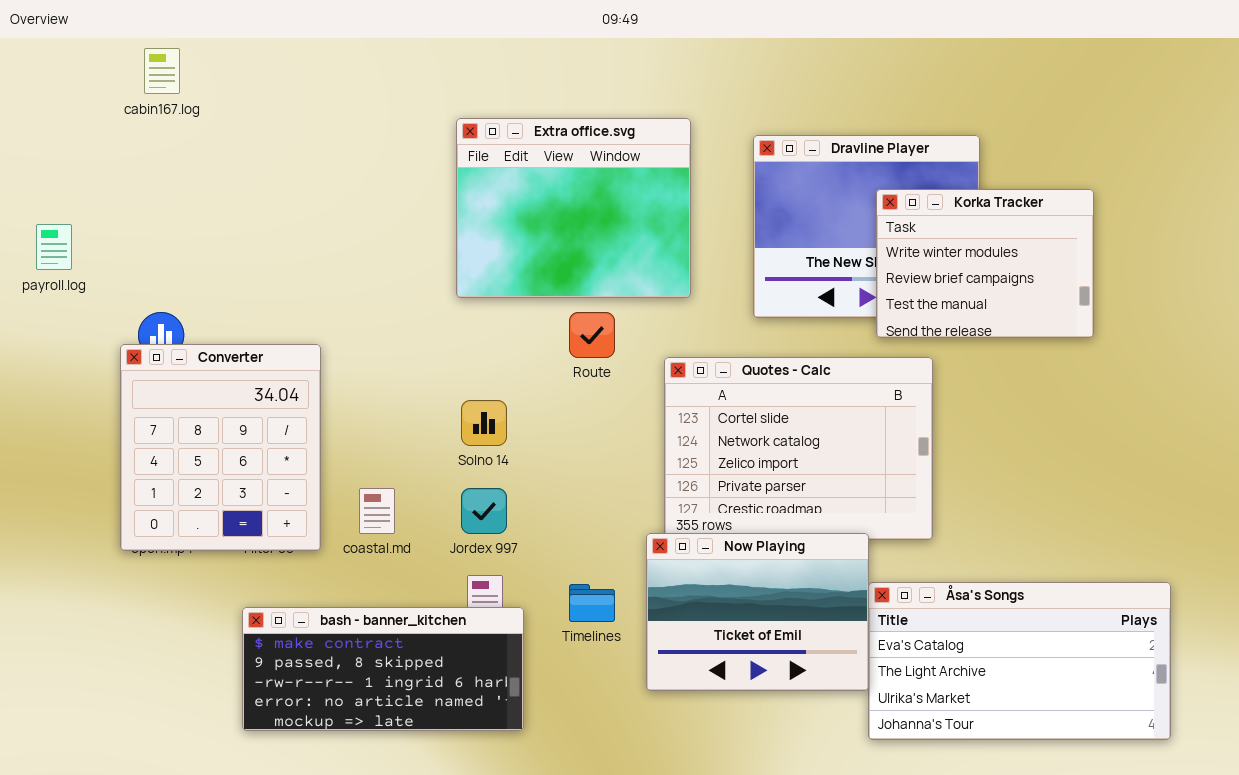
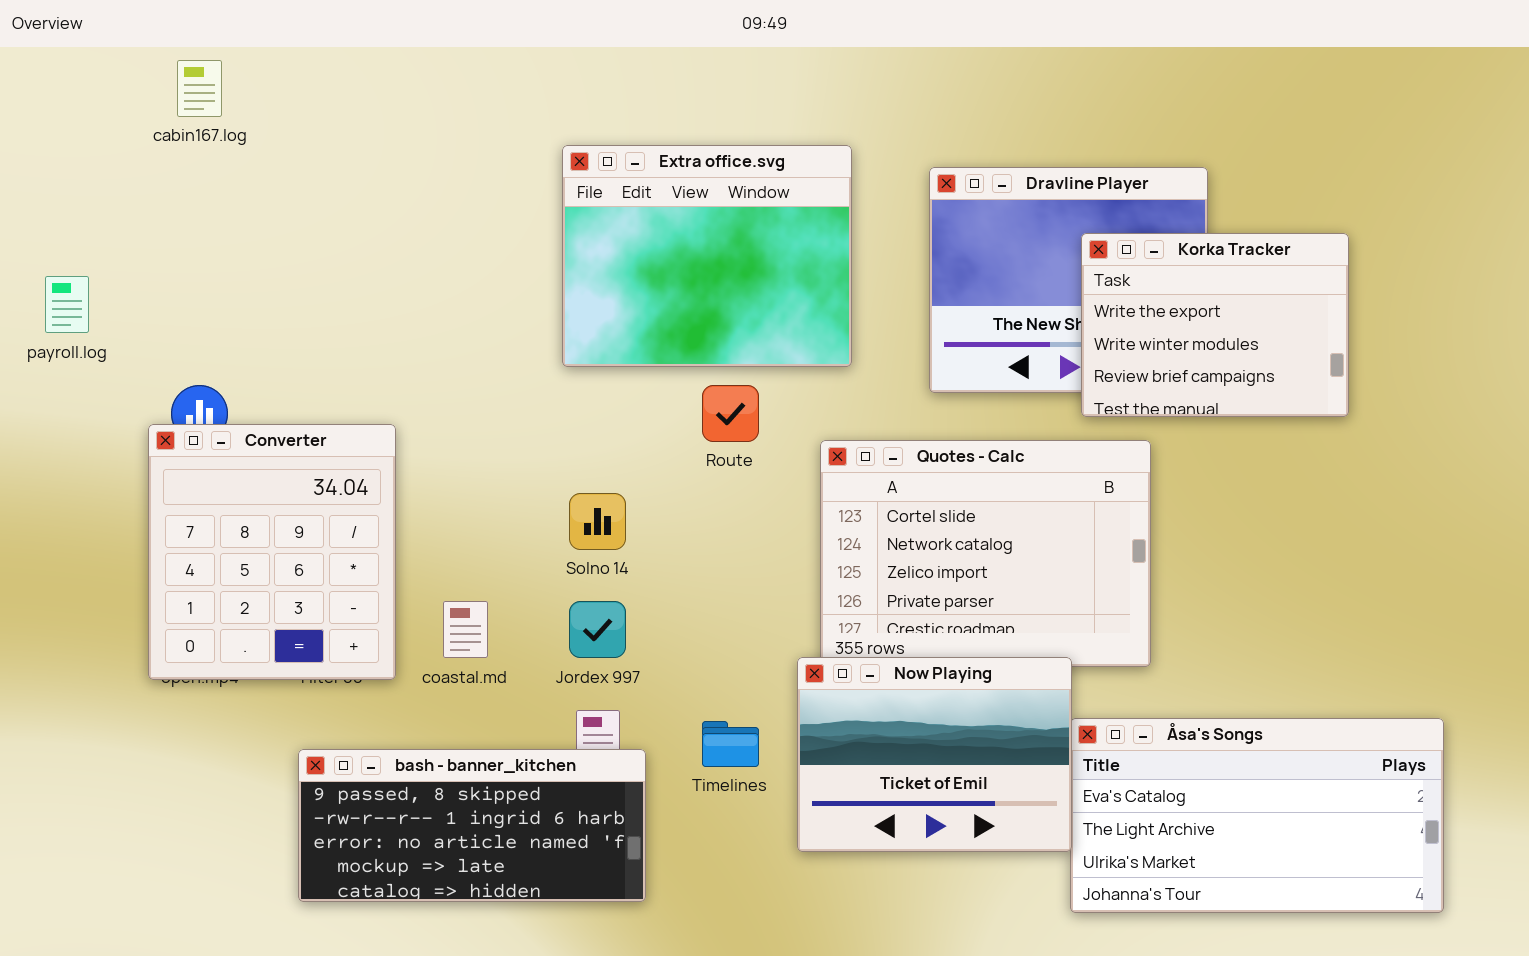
Korka Tracker: [876,189,1094,338] -> [1081,233,1349,417], scrolled up 1 row
bash - banner_kitchen: [242,607,524,731] -> [298,749,646,902], scrolled down 1 row

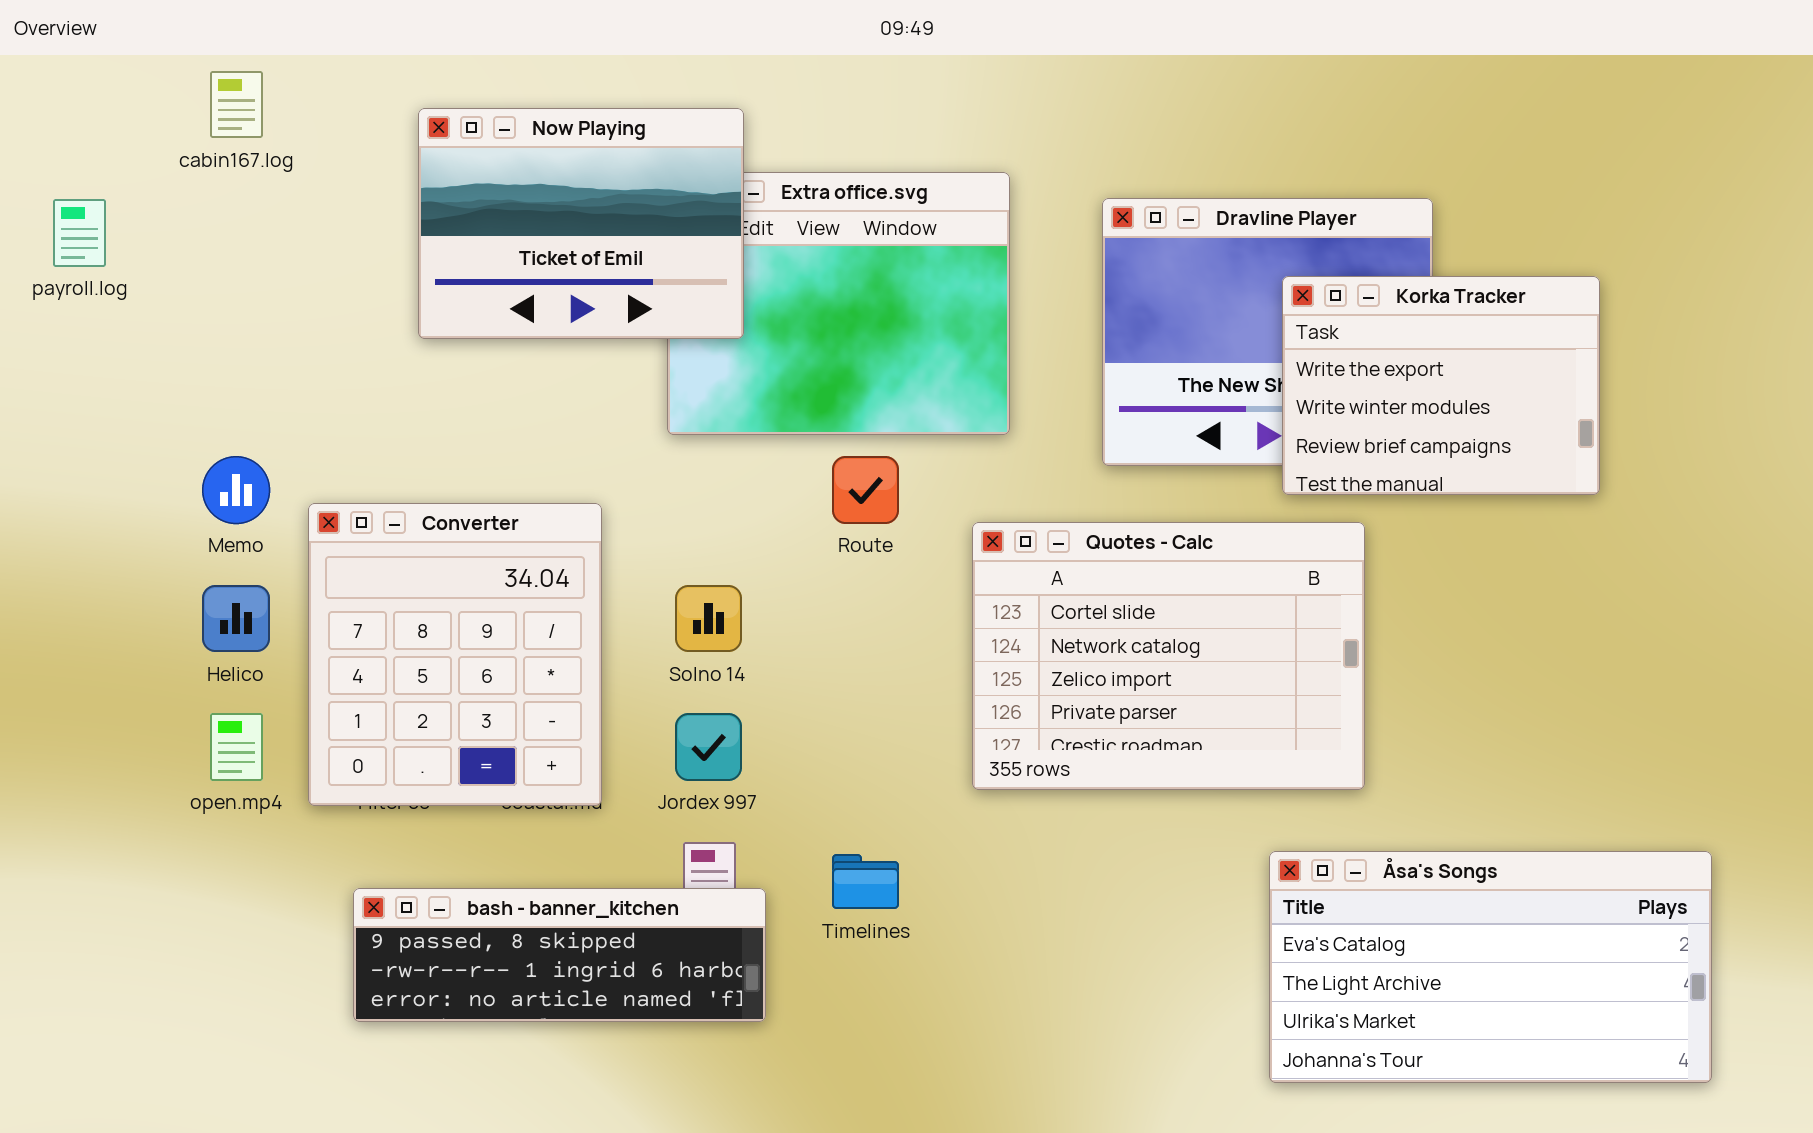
payroll.log: [45,276,89,333] -> [53,199,106,267], moved
Converter: [148,424,396,680] -> [308,503,602,806], moved
Now Playing: [797,657,1072,852] -> [418,108,744,339], moved
bash - banner_kitchen: [298,749,646,902] -> [353,888,766,1022], resized

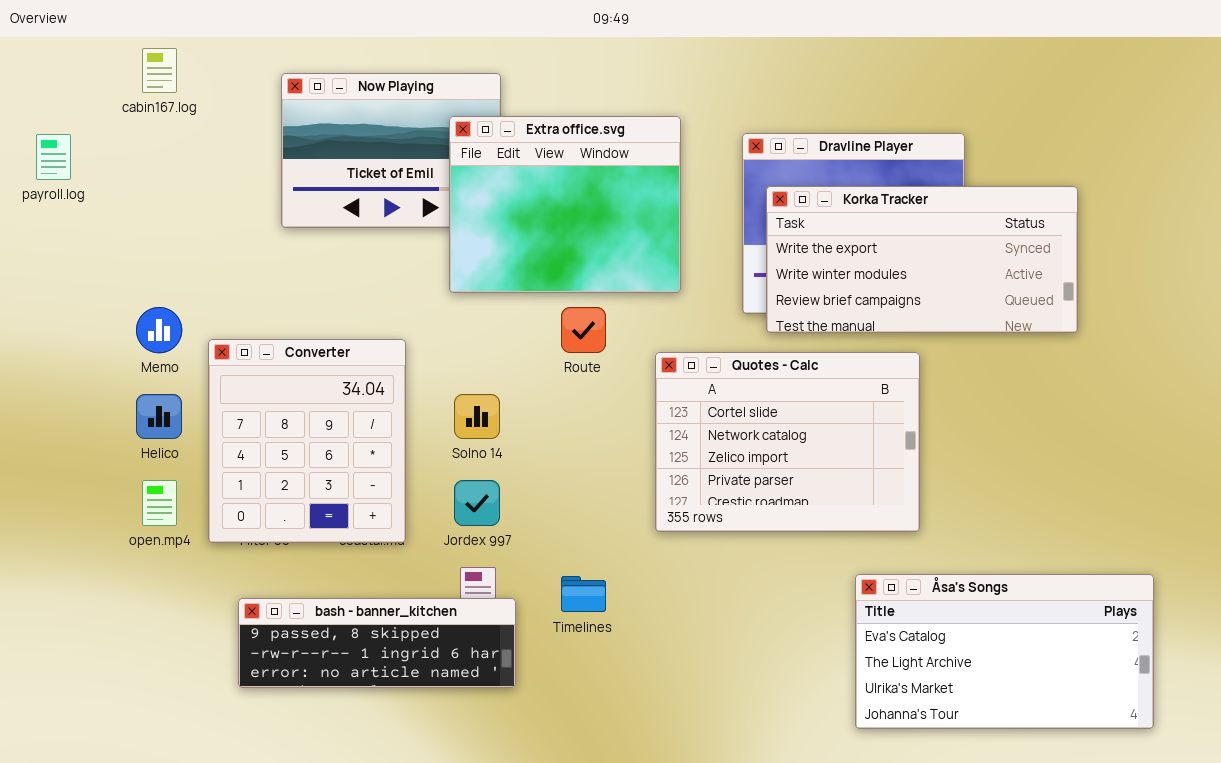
Extra office.svg: [667,172,1010,435] -> [449,116,681,293], raised
Korka Tracker: [1282,276,1600,495] -> [766,186,1078,333], resized

